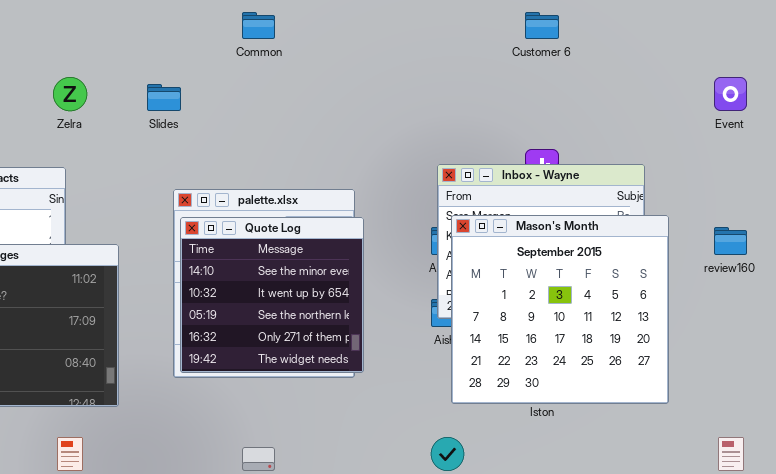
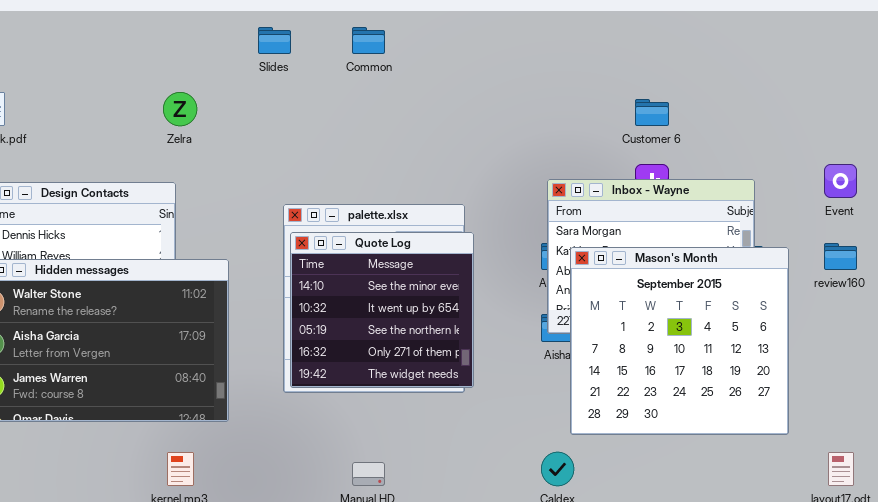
Customer 6: [525,12,559,39] -> [635,99,669,126], moved
Event: [714,77,747,111] -> [824,164,857,198], moved
Slides: [147,84,181,111] -> [258,27,291,54], moved
Mason's Month: [451,215,669,404] -> [570,247,789,435], moved

